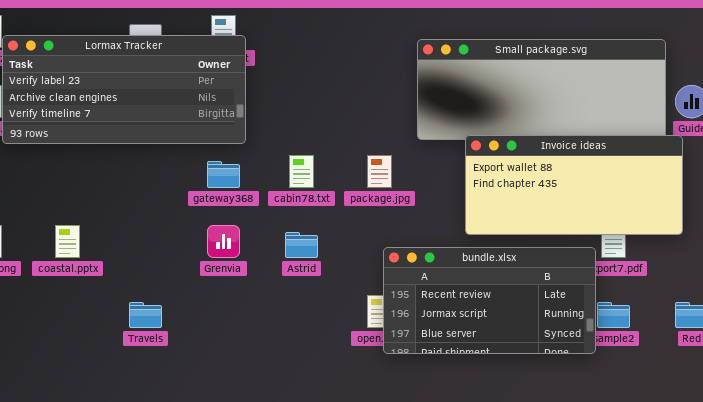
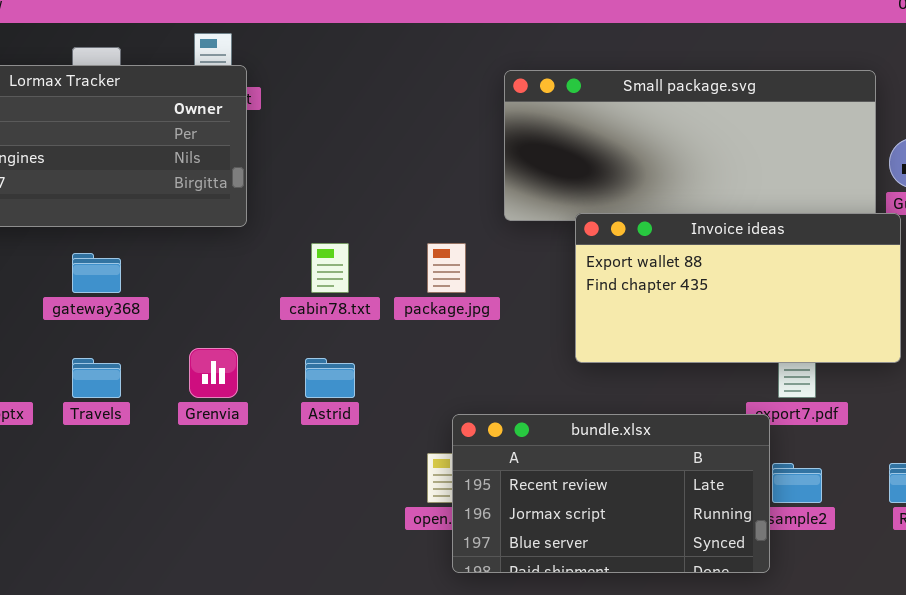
gateway368: [207,161,240,188] -> [72,253,121,293], moved
bundle.xlsx: [383,247,596,354] -> [452,414,770,573], moved
Travels: [129,302,162,328] -> [72,358,121,398], moved

